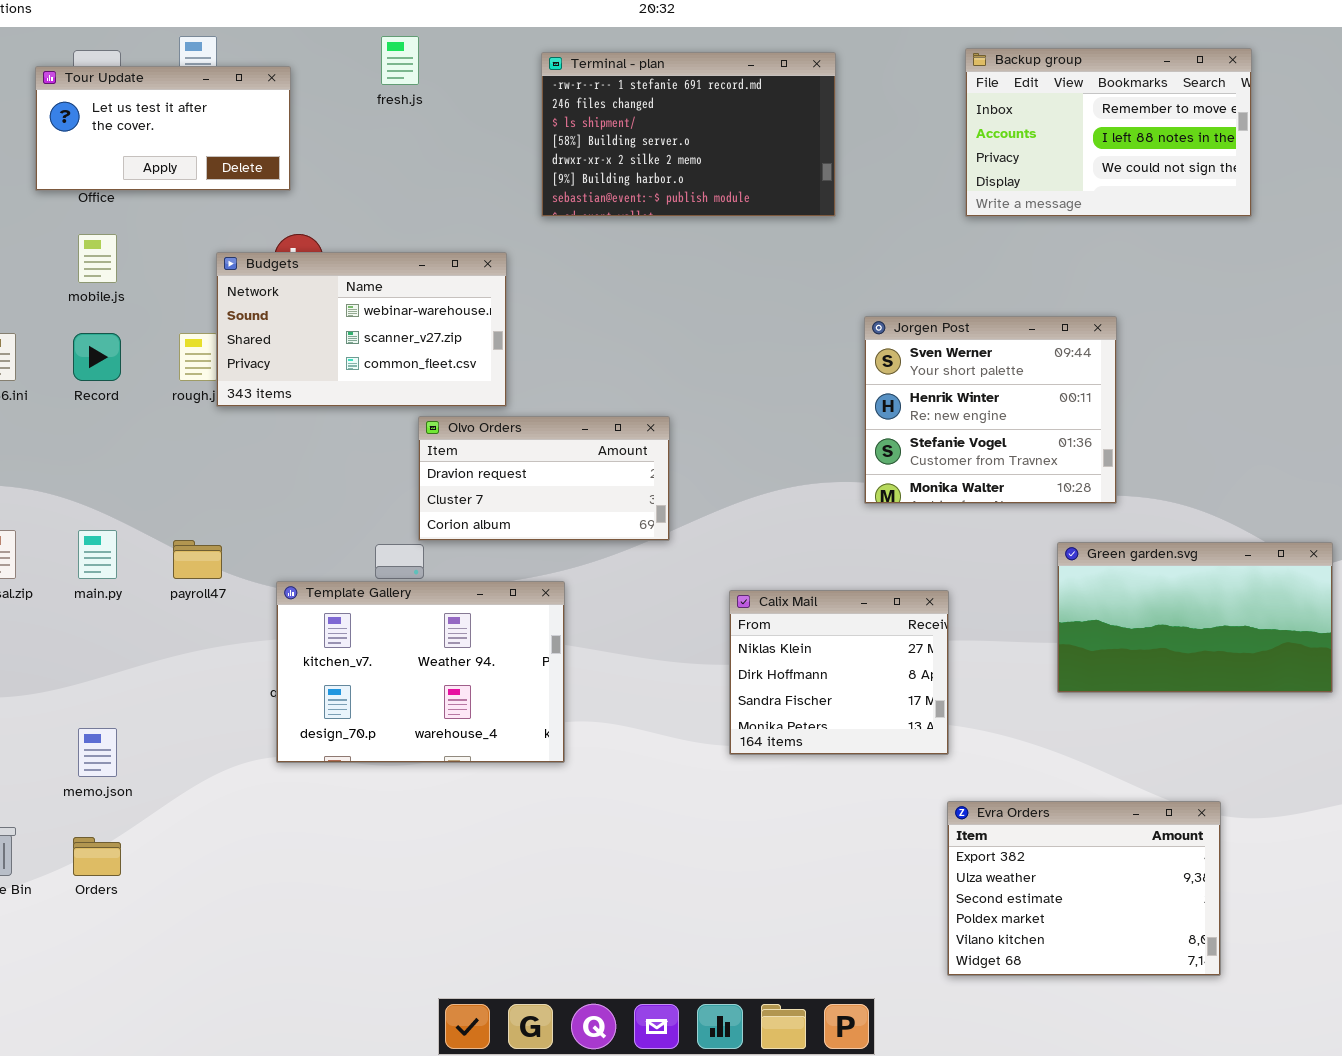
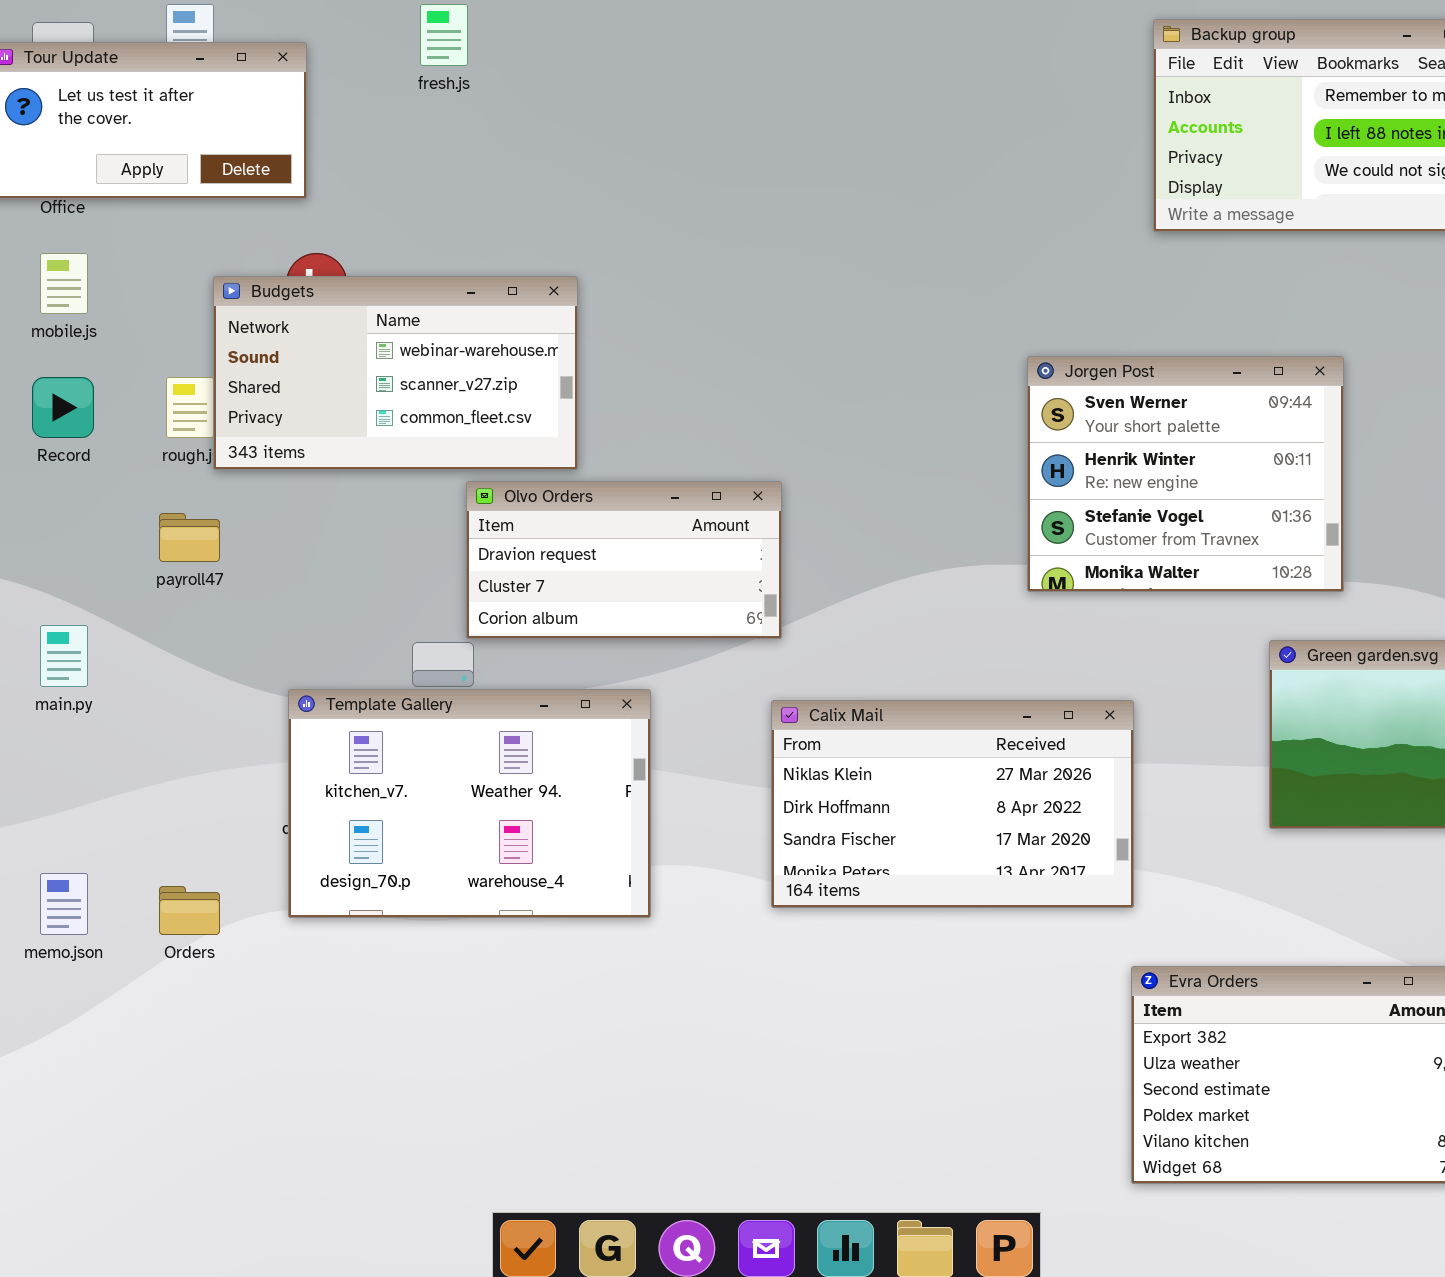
Terminal - plan: [541,52,836,217] -> none, closed
payroll47: [173,540,222,579] -> [159,513,220,562], moved
Calix Mail: [729,590,949,755] -> [771,700,1134,908], resized
Orders: [73,837,121,876] -> [159,886,220,935], moved

